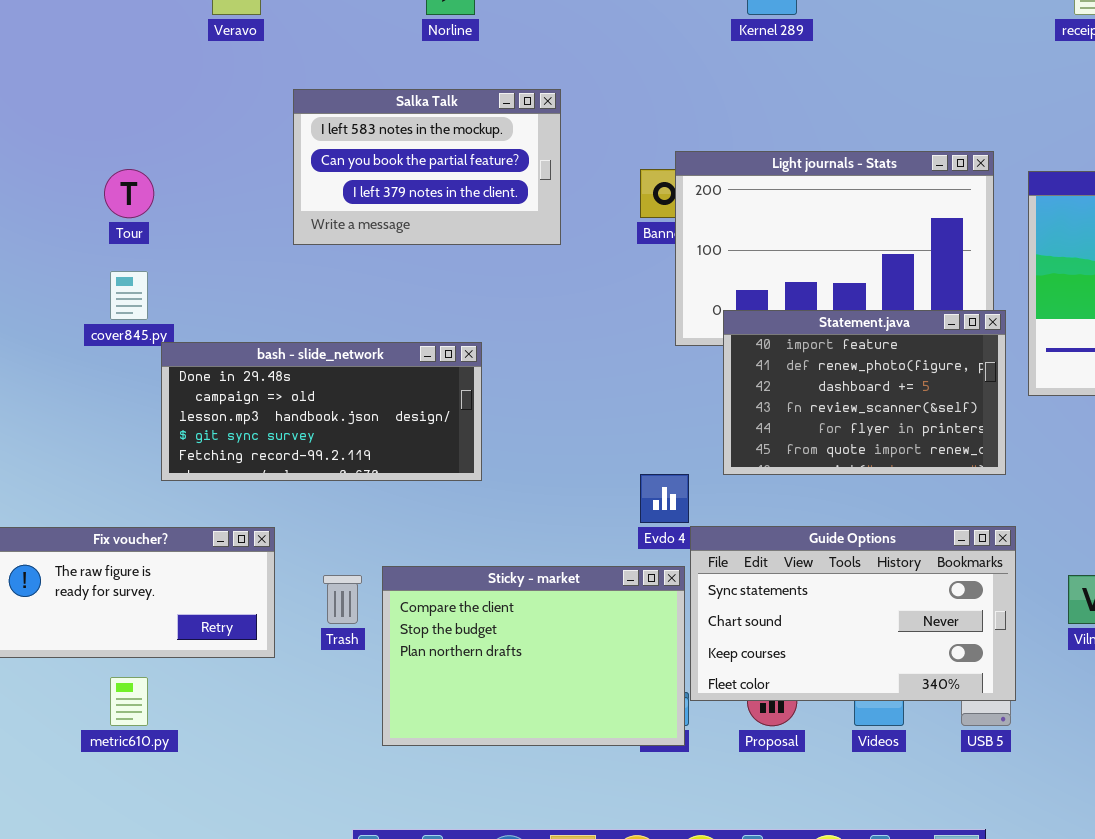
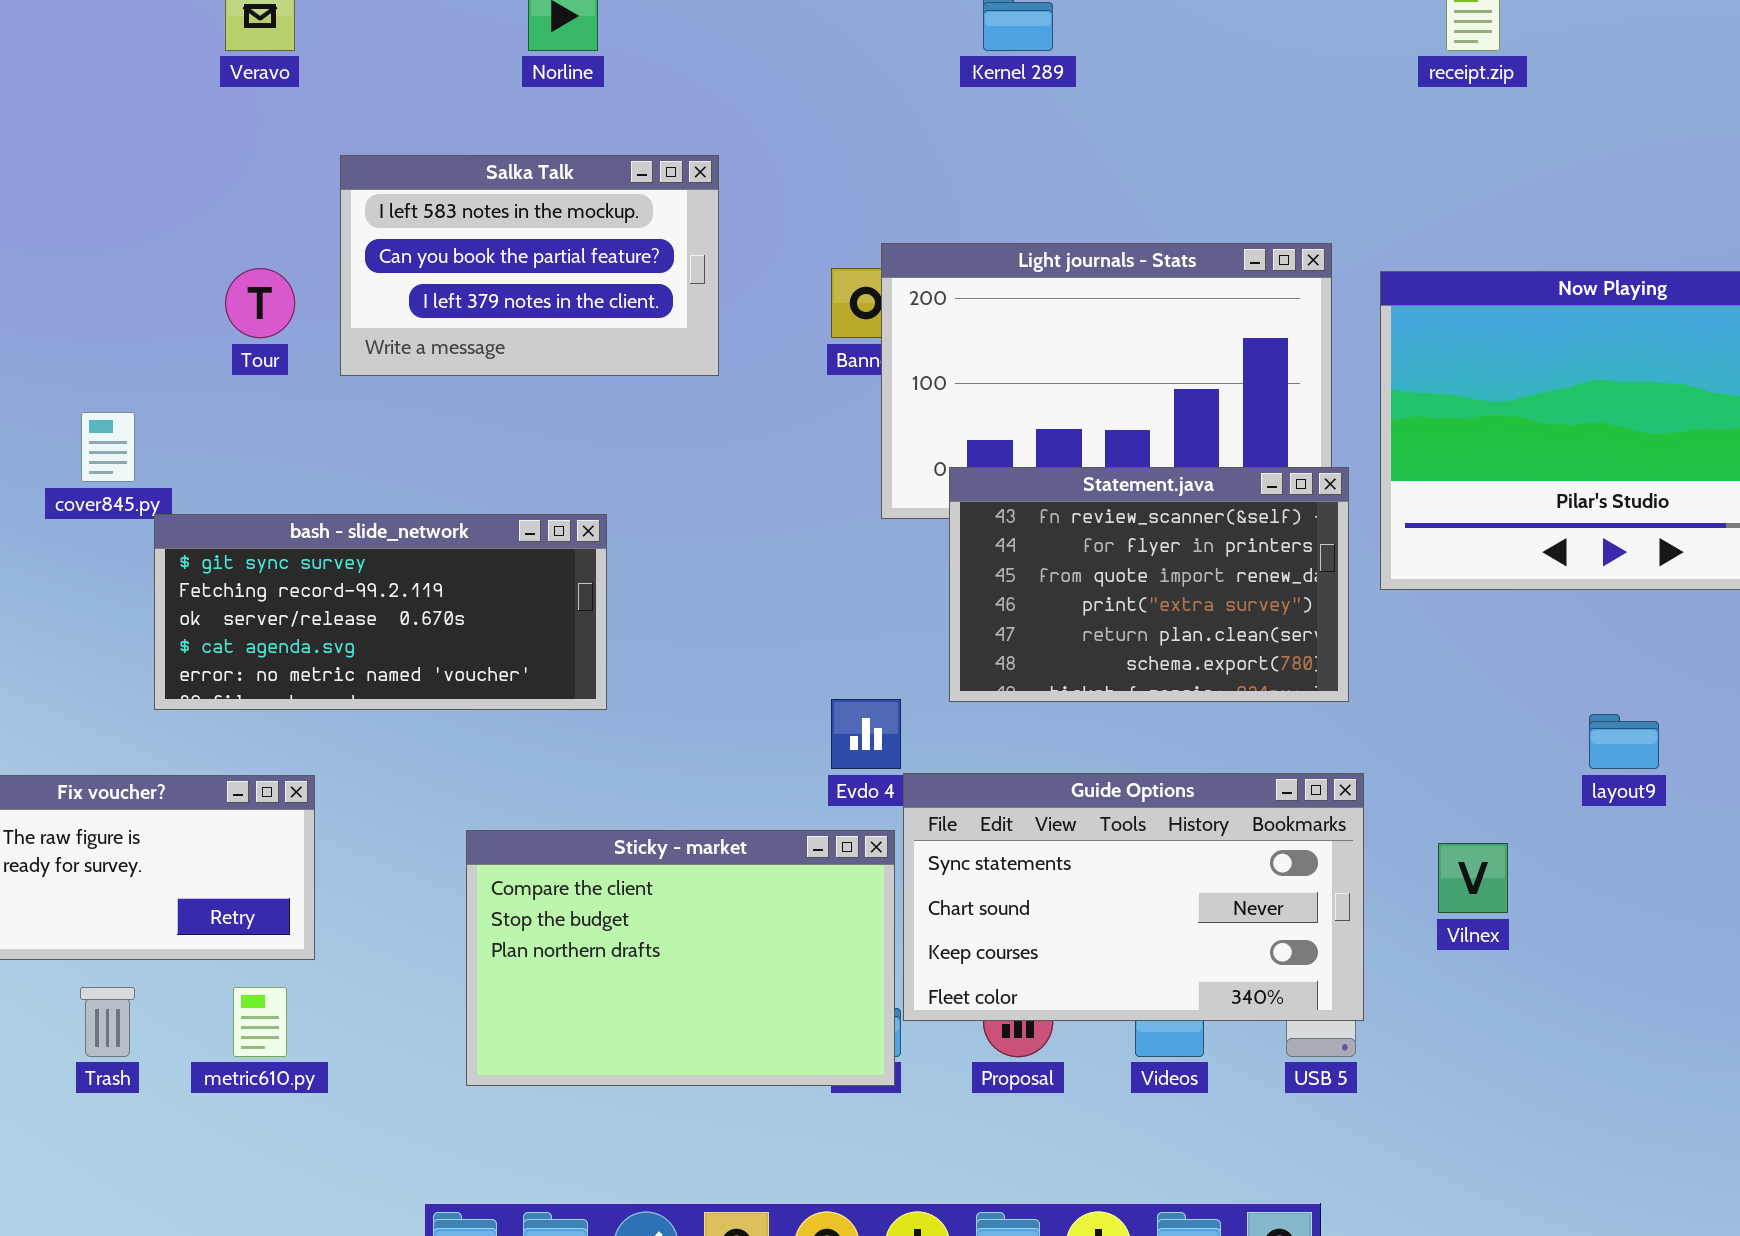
Tour: [104,169,154,218] -> [225,268,295,338], moved
Statement.java: [723,310,1006,475] -> [949,467,1349,702], scrolled down 3 rows
bash - slide_network: [161,342,482,481] -> [154,514,607,710], scrolled down 3 rows
Trash: [323,575,362,624] -> [80,987,135,1057], moved
metric610.py: [110,677,148,726] -> [233,987,287,1057], moved

